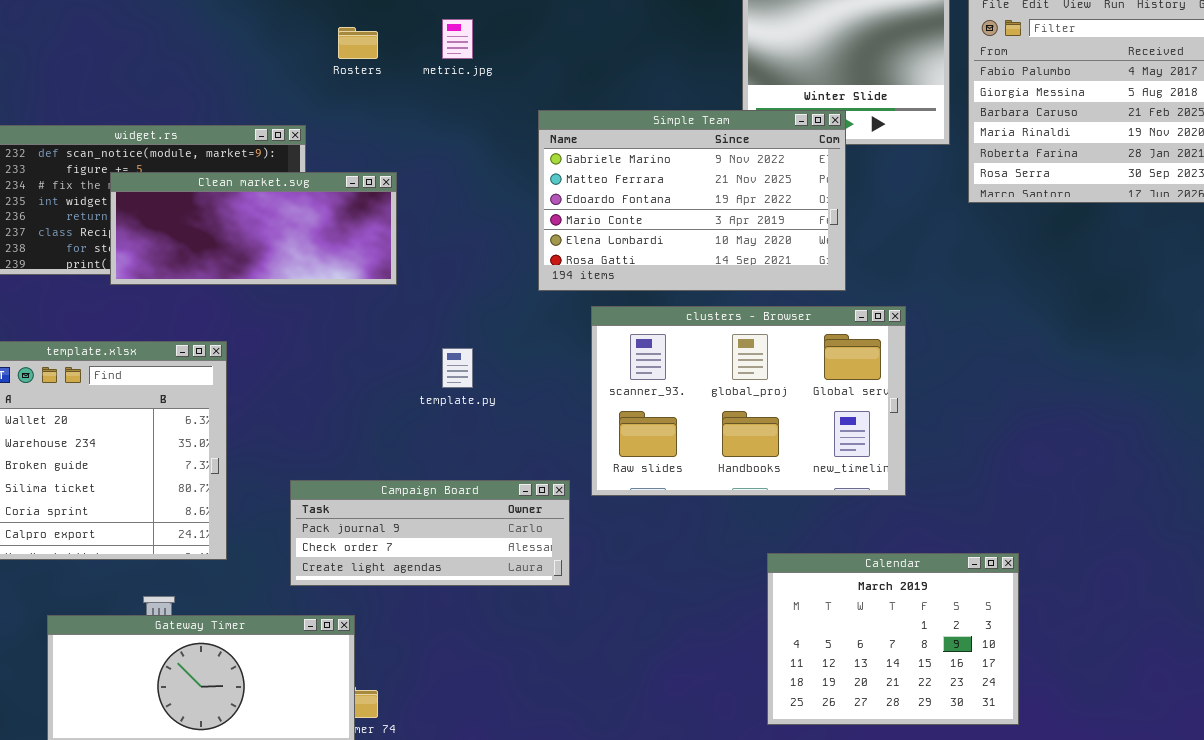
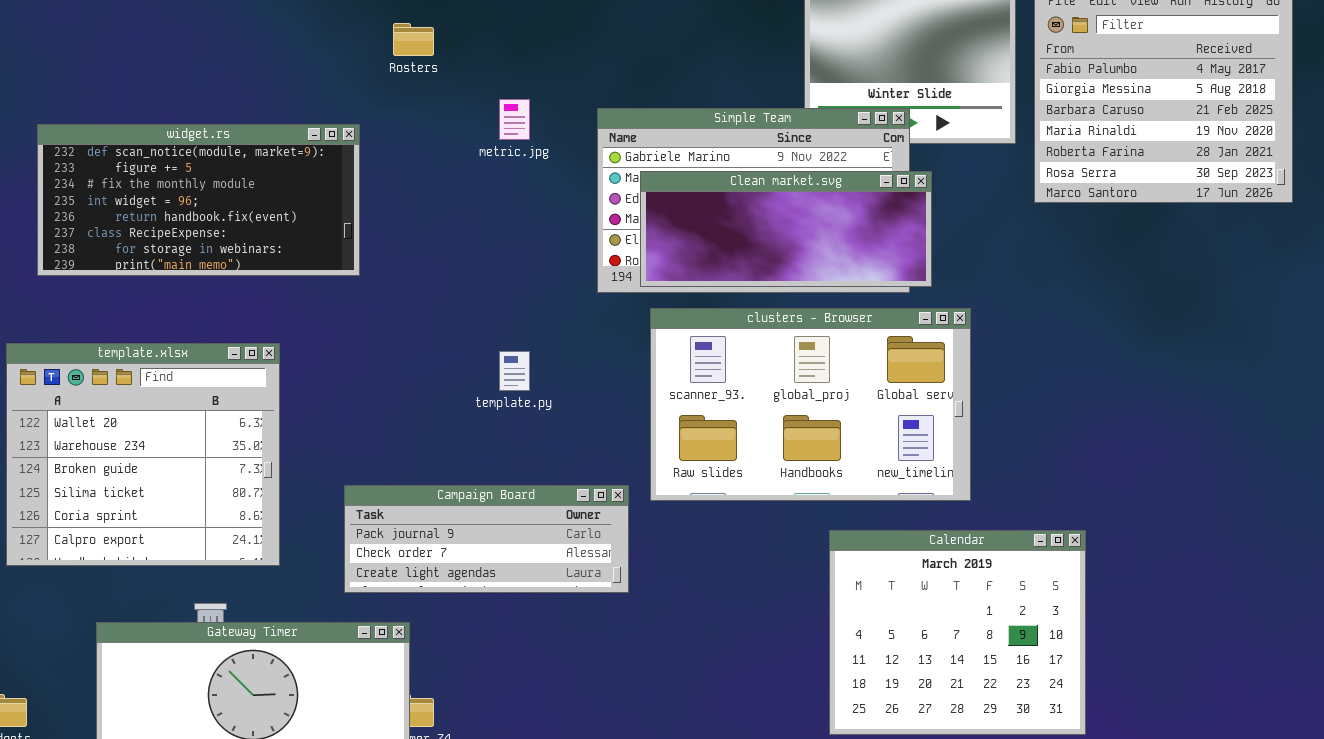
metric.jpg: [442,19,473,59] -> [499,99,530,140], moved
Clean market.svg: [110,172,397,285] -> [640,171,932,287], moved
Calendar: [767,553,1019,725] -> [829,530,1086,735], resized

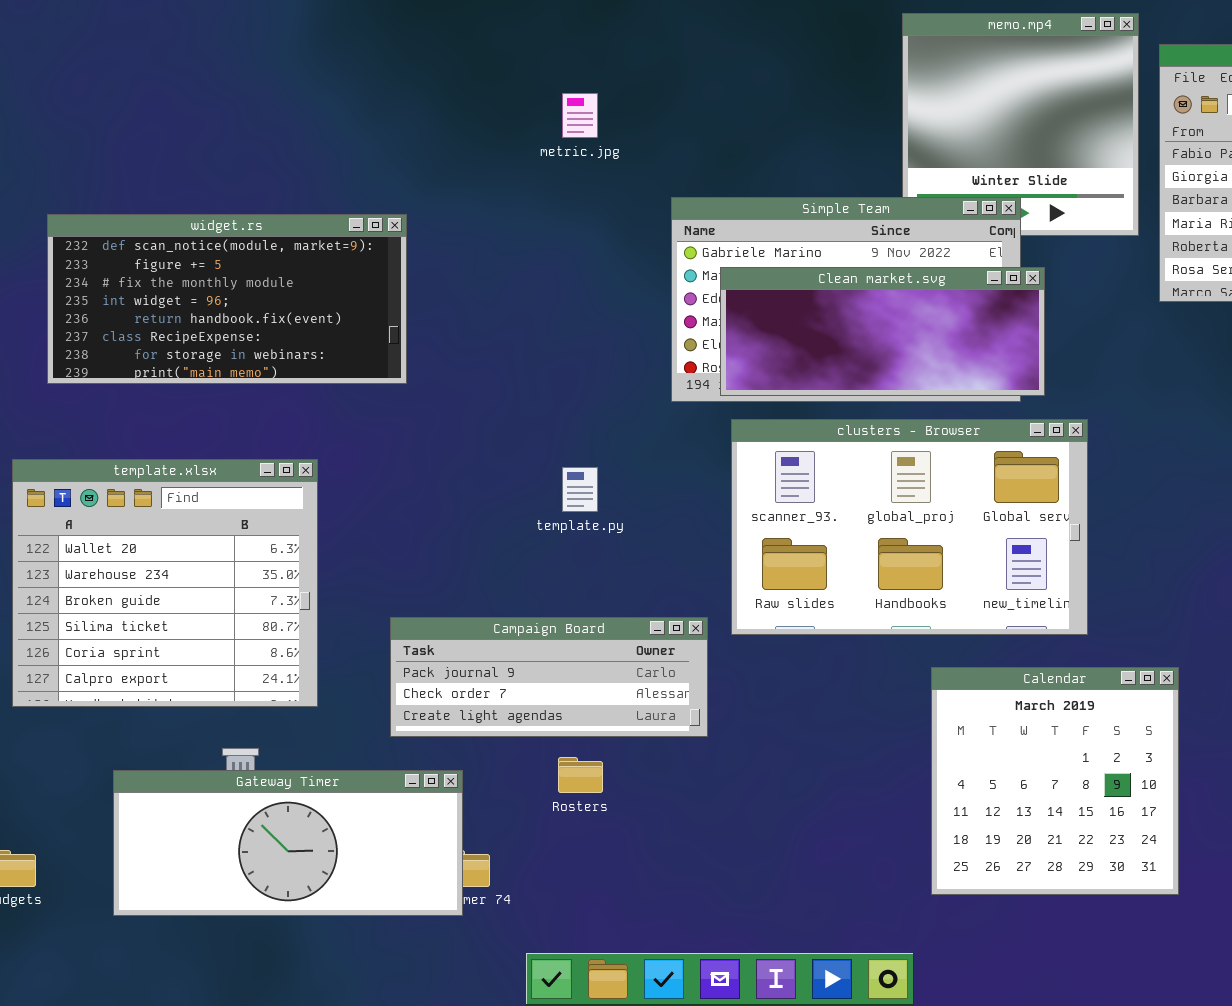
Rosters: [393,23,434,56] -> [558,757,603,793], moved
metric.jpg: [499,99,530,140] -> [562,93,598,138], moved
Calendar: [829,530,1086,735] -> [931,667,1179,895], resized

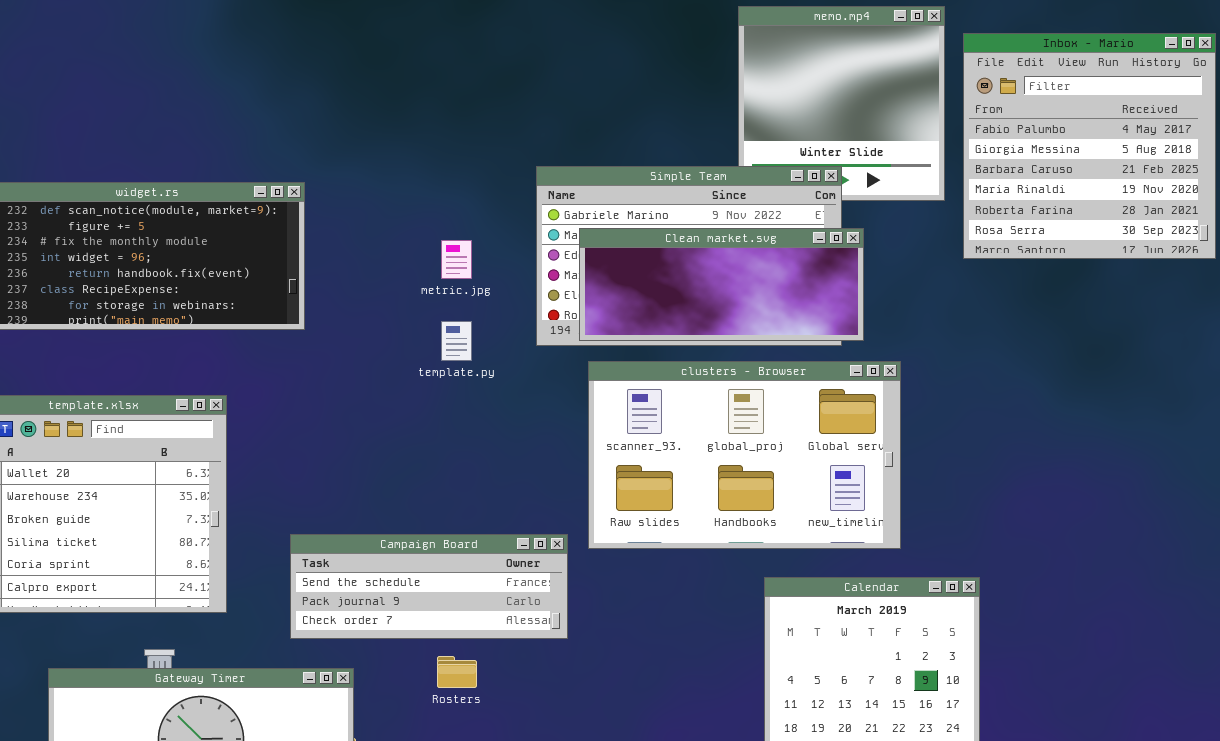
metric.jpg: [562,93,598,138] -> [441,240,472,279], moved
template.py: [562,467,598,512] -> [441,321,472,361], moved
Campaign Board: [390,617,708,737] -> [290,534,568,639], scrolled up 1 row

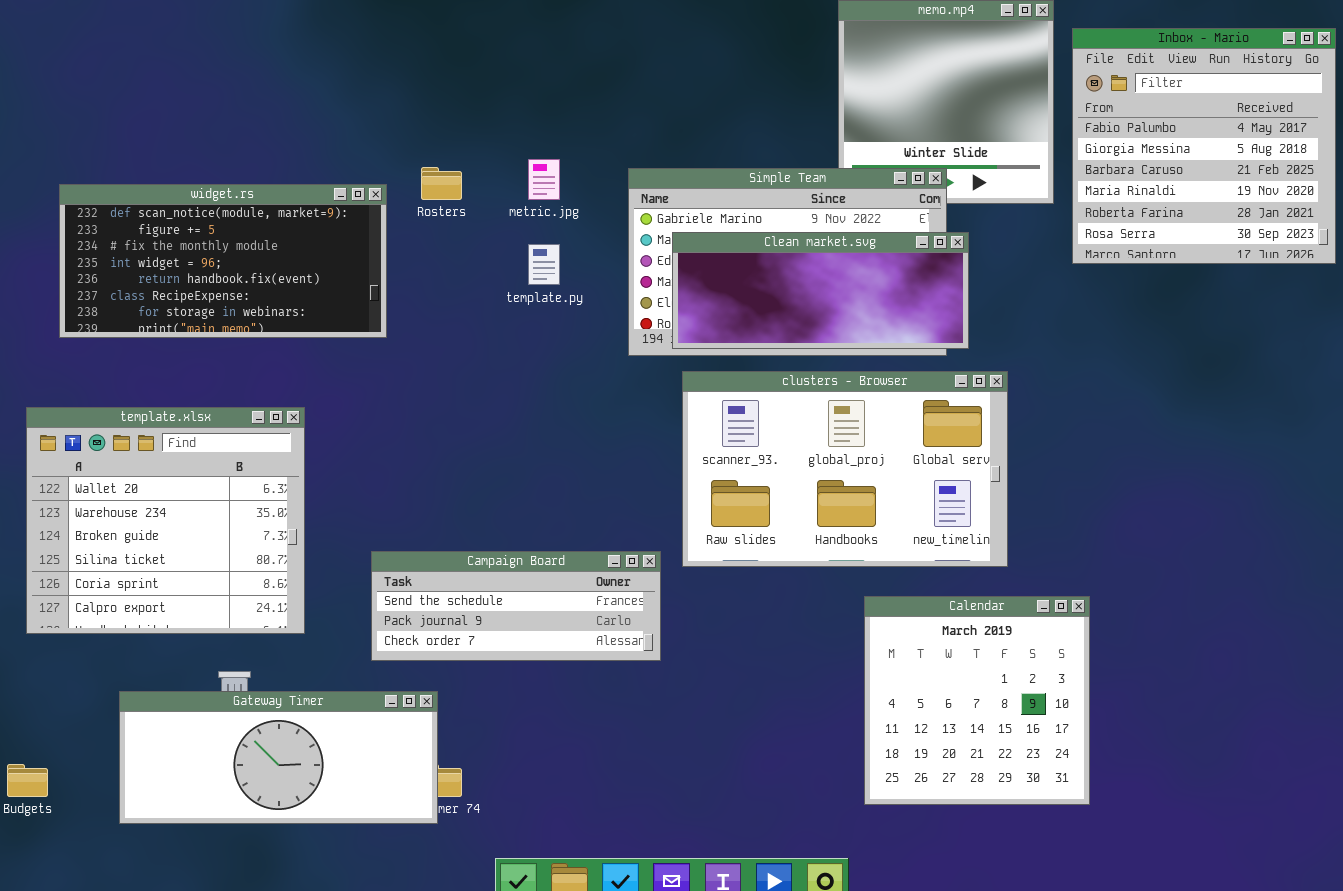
metric.jpg: [441,240,472,279] -> [528,159,560,200], moved
template.py: [441,321,472,361] -> [528,244,560,285], moved
Rosters: [437,656,477,688] -> [421,167,462,200], moved

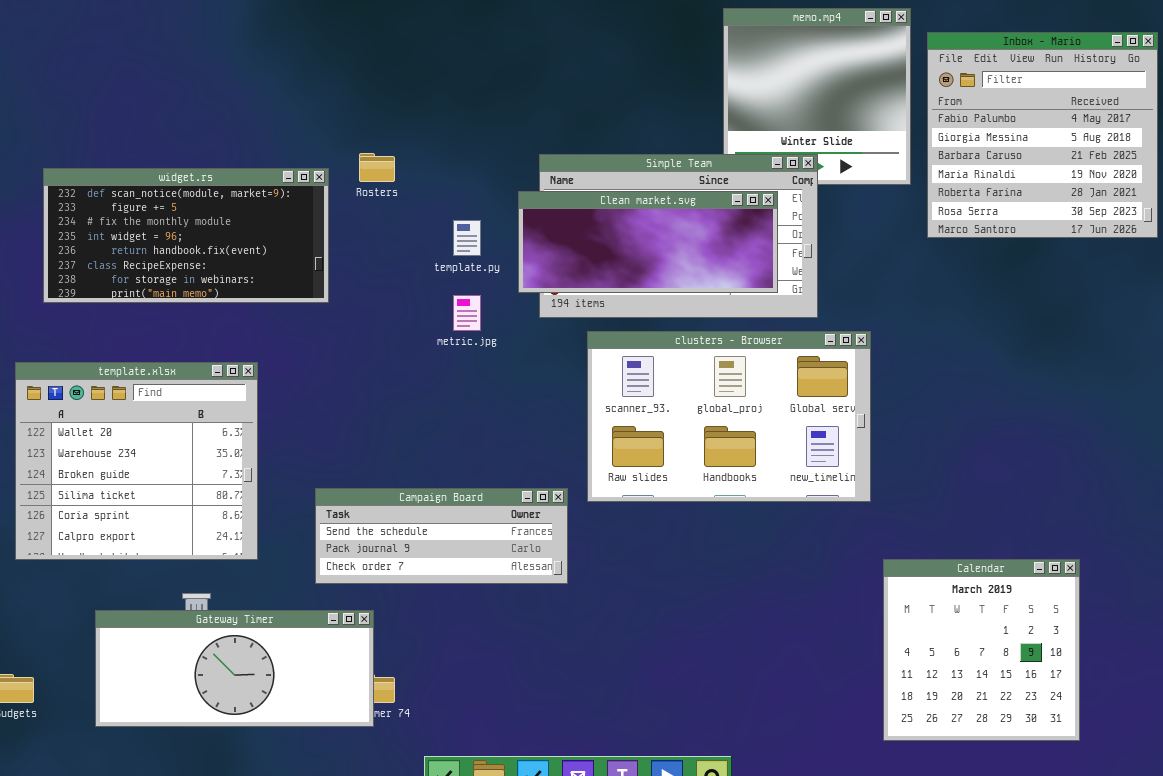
metric.jpg: [528,159,560,200] -> [453,295,481,331], moved
Clean market.svg: [672,232,969,349] -> [518,191,778,293], moved
Calendar: [864,596,1090,805] -> [883,559,1080,741], moved

